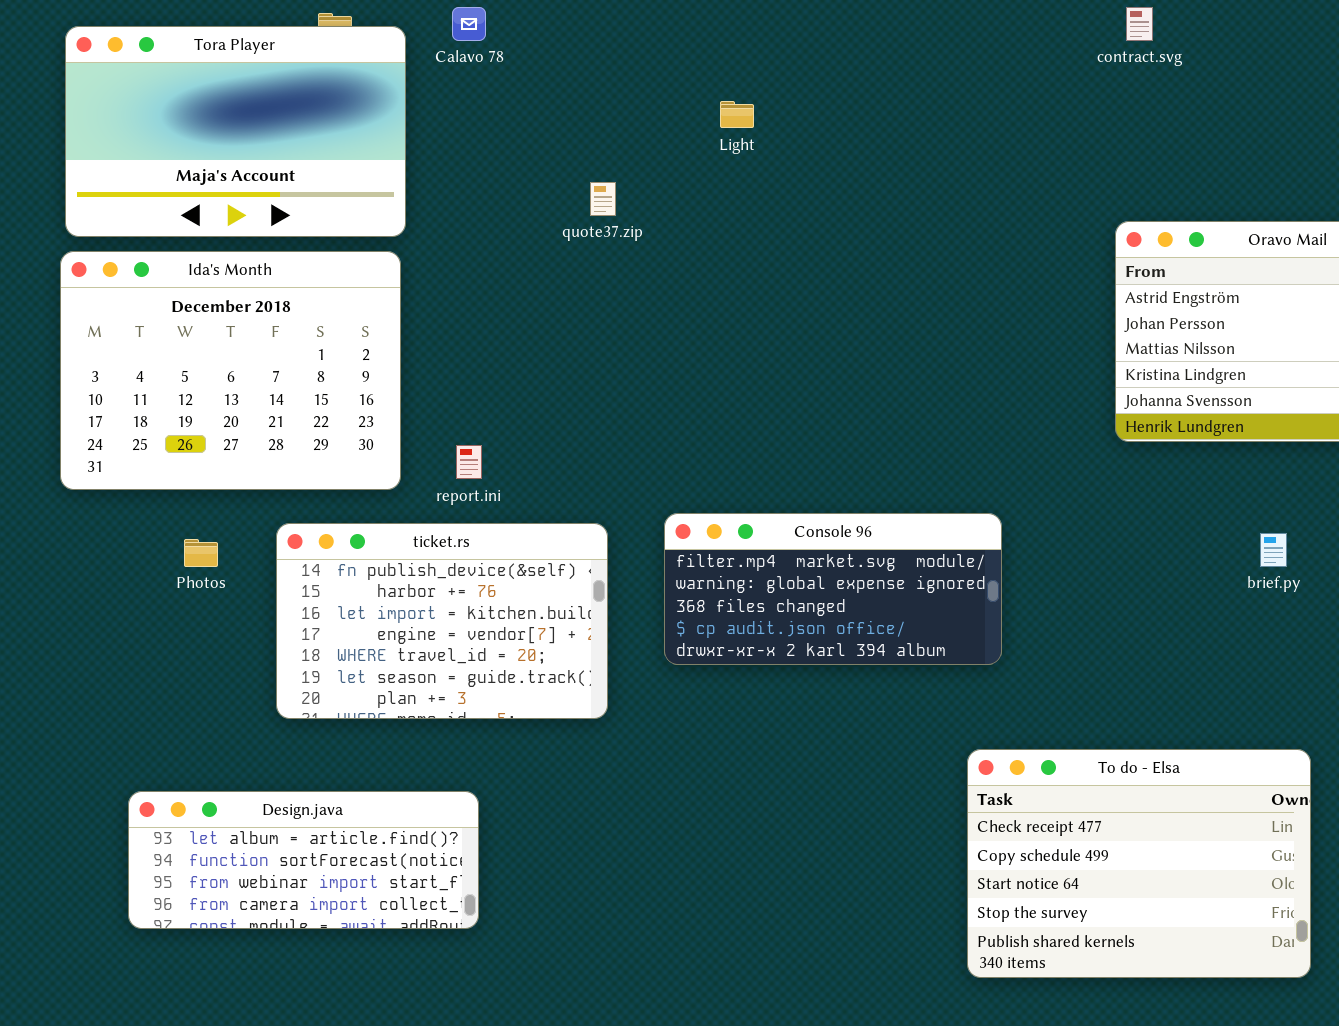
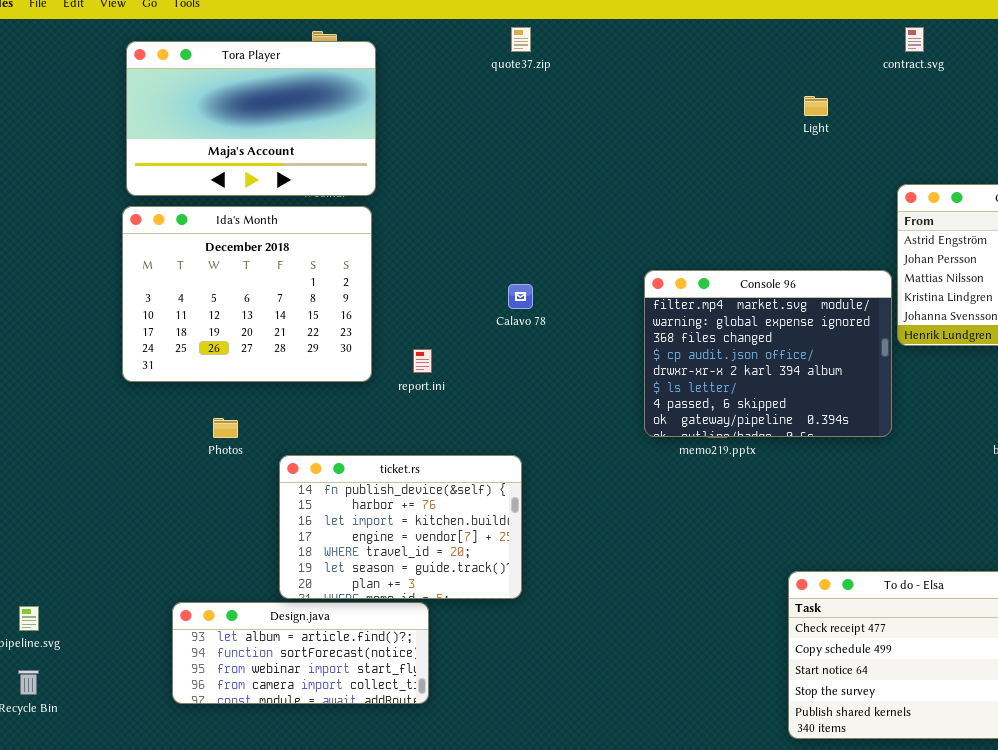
Calavo 78: [452,7,486,41] -> [508,284,533,309], moved
Light: [720,101,754,128] -> [804,96,828,116], moved
quote37.zip: [590,182,616,216] -> [511,27,531,52], moved
Console 96: [664,513,1002,665] -> [644,270,892,437], moved, resized
ticket.rs: [276,523,608,719] -> [279,455,522,599], moved

